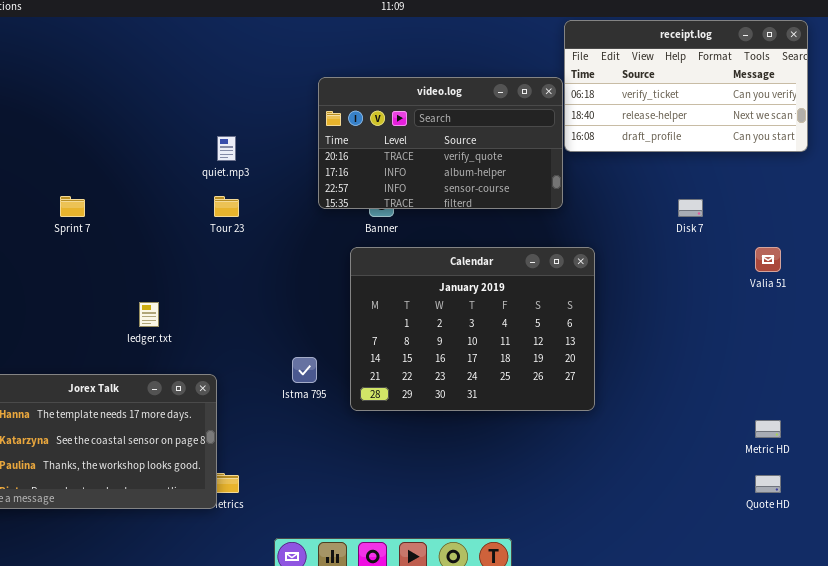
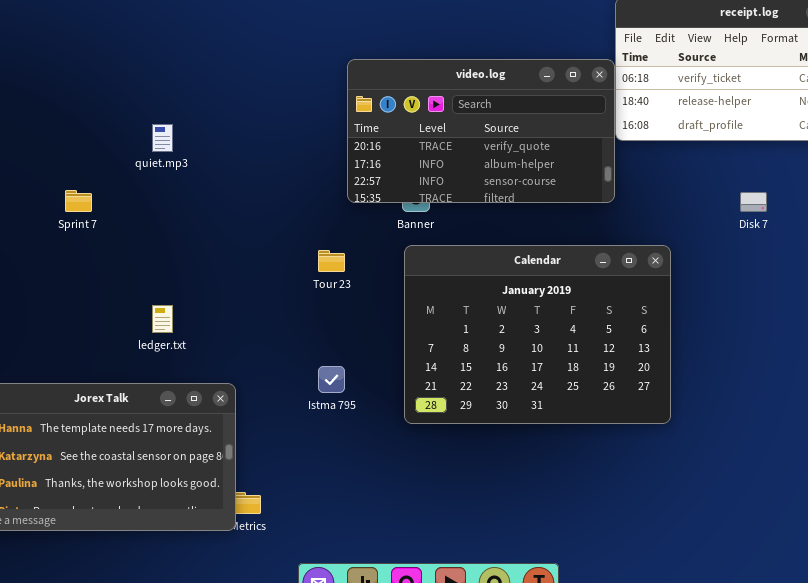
quiet.mp3: [217,136,236,161] -> [152,124,173,152], moved
Tour 23: [214,196,239,217] -> [318,250,345,272], moved
Calendar: [350,247,595,411] -> [404,245,671,424], moved

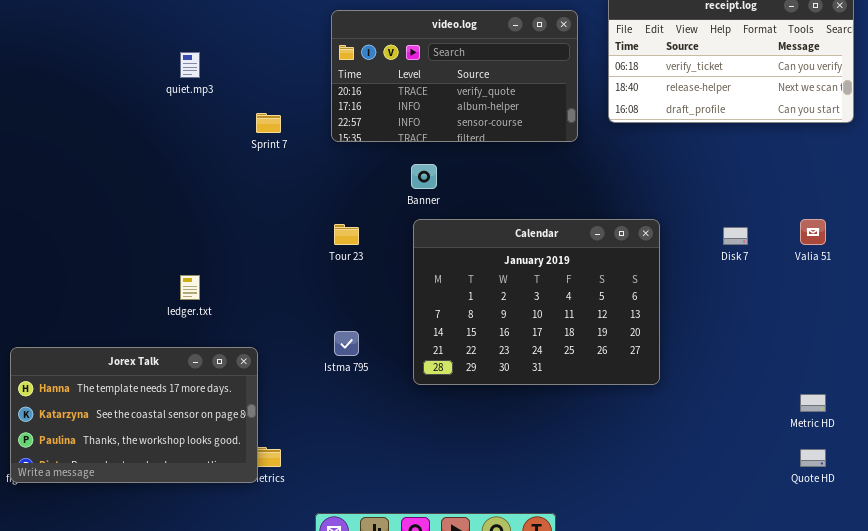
video.log: [347,59,615,203] -> [331,10,578,142], moved
quiet.mp3: [152,124,173,152] -> [180,52,200,78], moved
Sprint 7: [65,190,92,212] -> [256,113,281,133], moved
Disk 7: [740,192,767,212] -> [723,227,748,245], moved

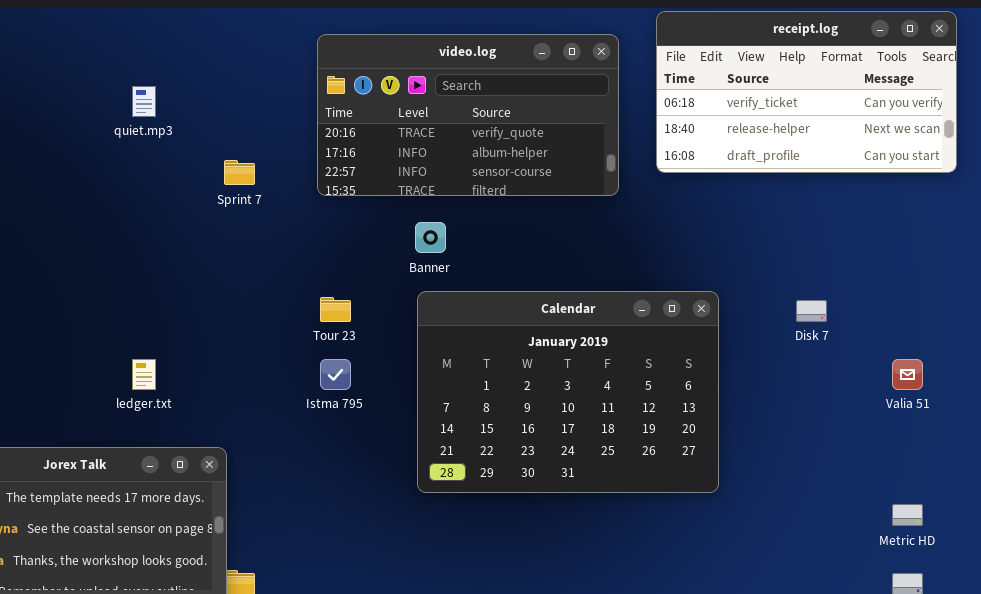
Valia 51: [800,219,826,245] -> [892,359,923,390], moved
Istma 795: [334,331,359,356] -> [320,359,351,390], moved

